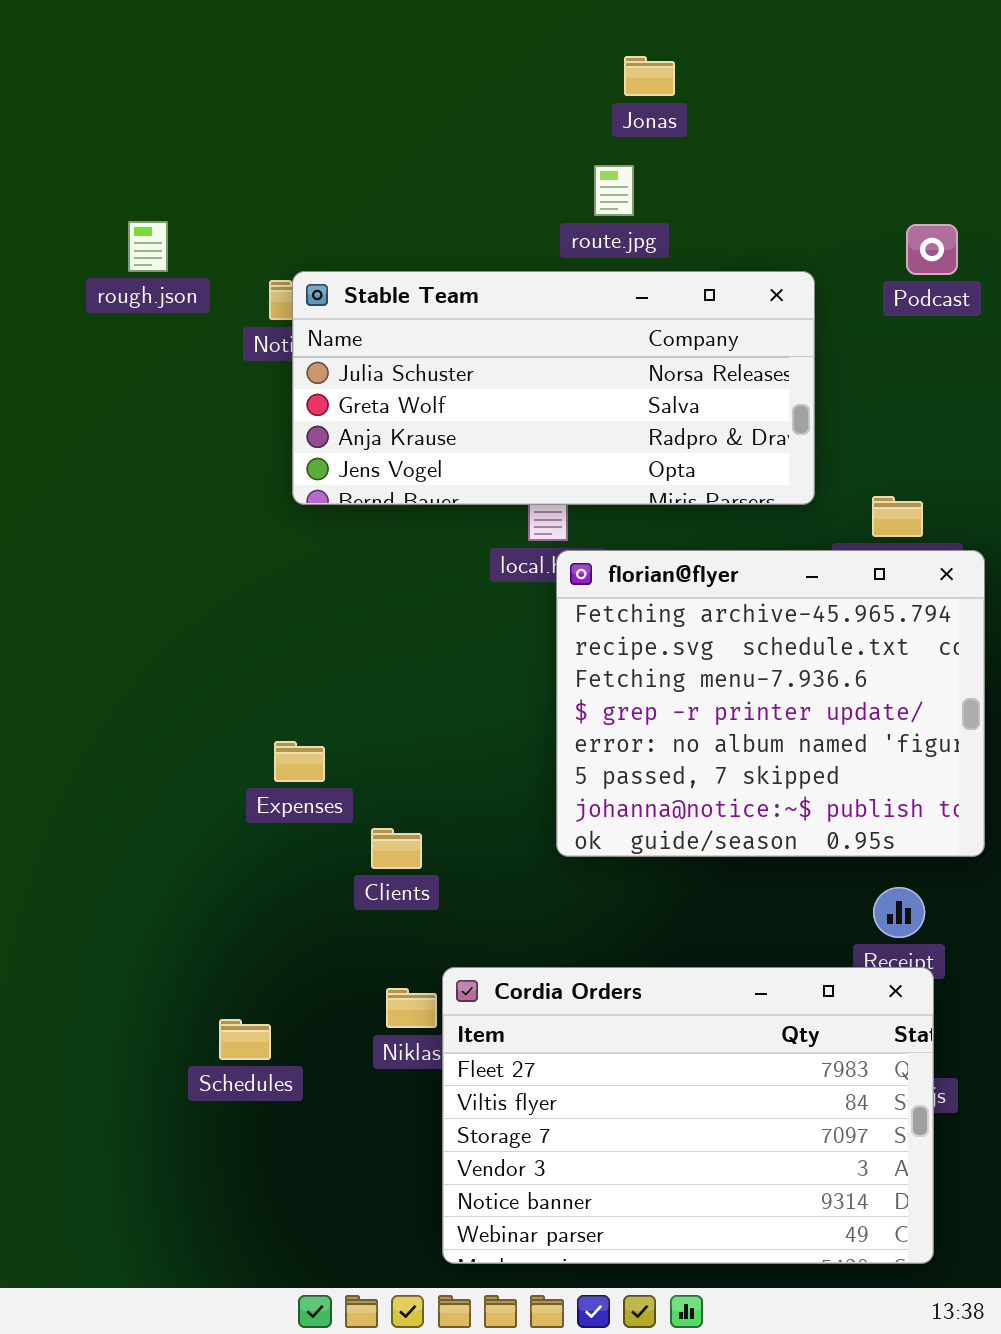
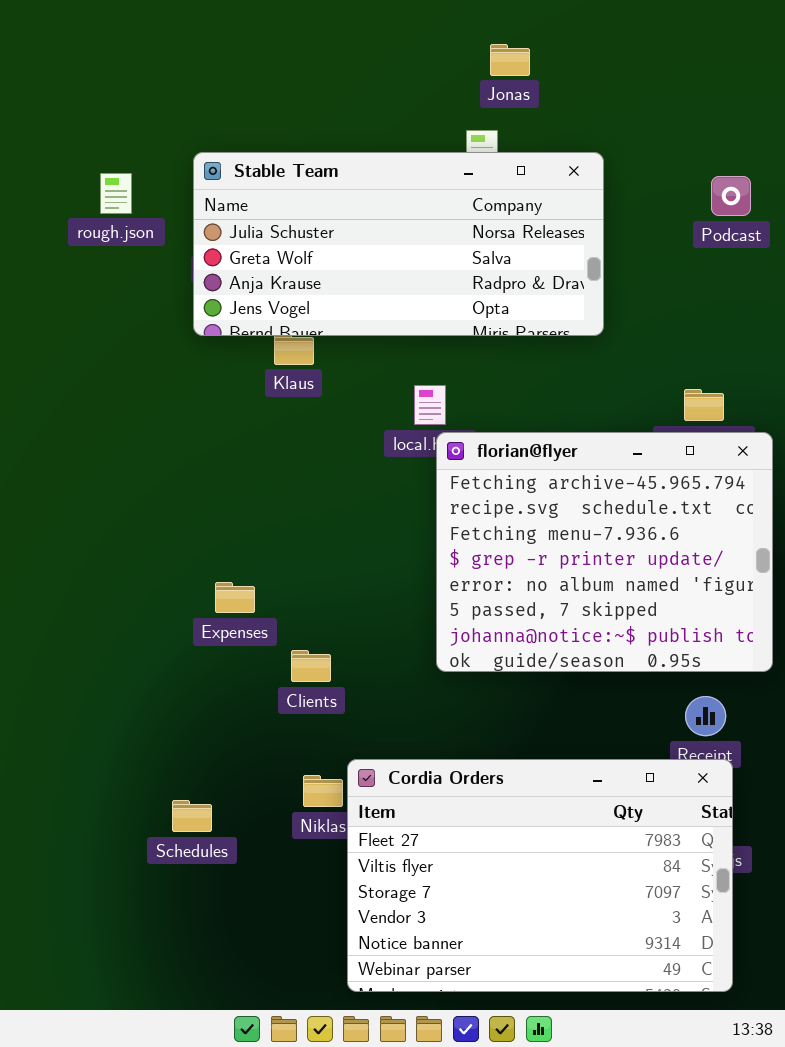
Stable Team: [292,271,815,505] -> [193,152,604,336], moved

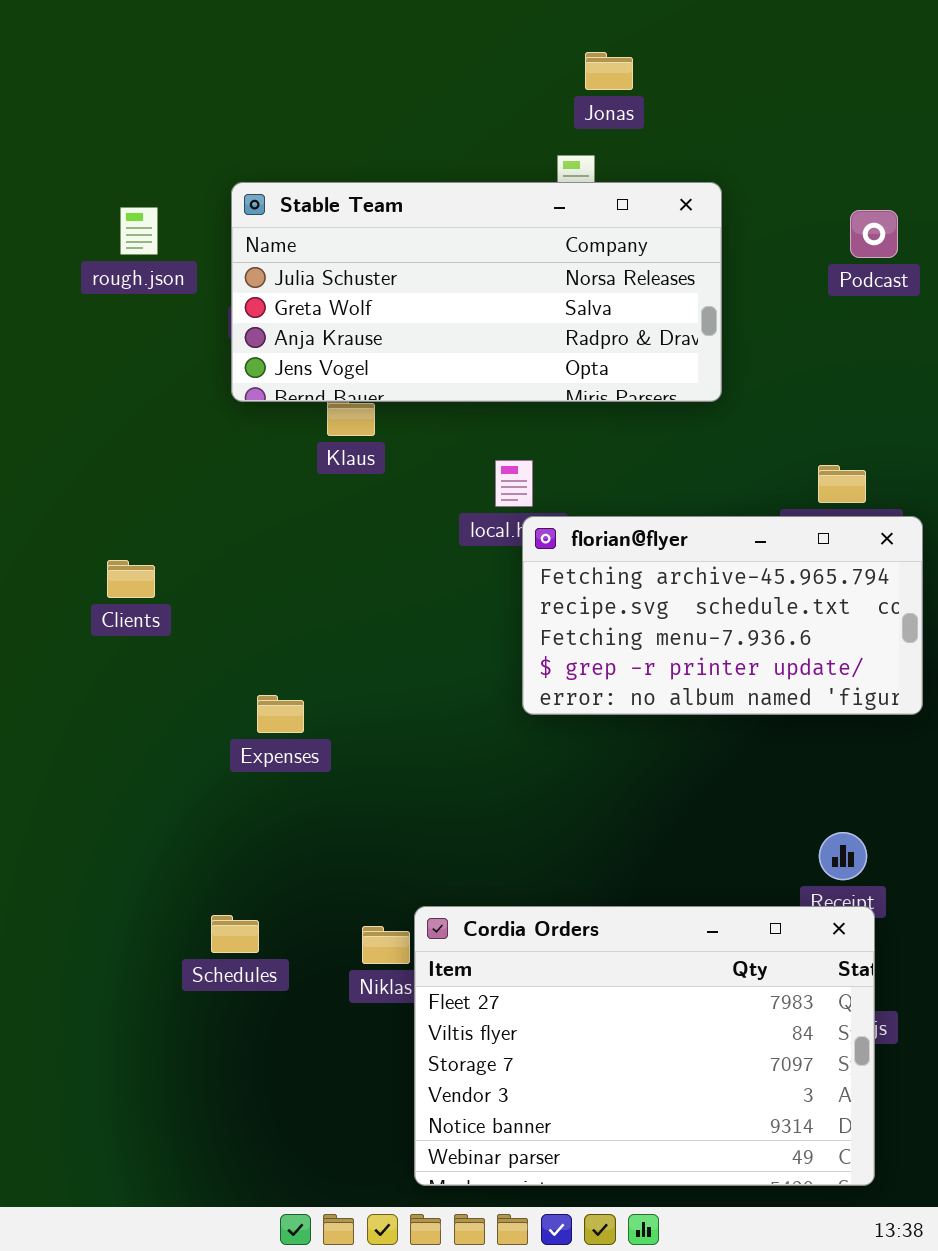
florian@flyer: [436,432,773,672] -> [522,516,923,715], resized
Clients: [291,650,331,682] -> [107,560,155,598], moved
Schedules: [172,800,212,832] -> [211,915,259,953], moved

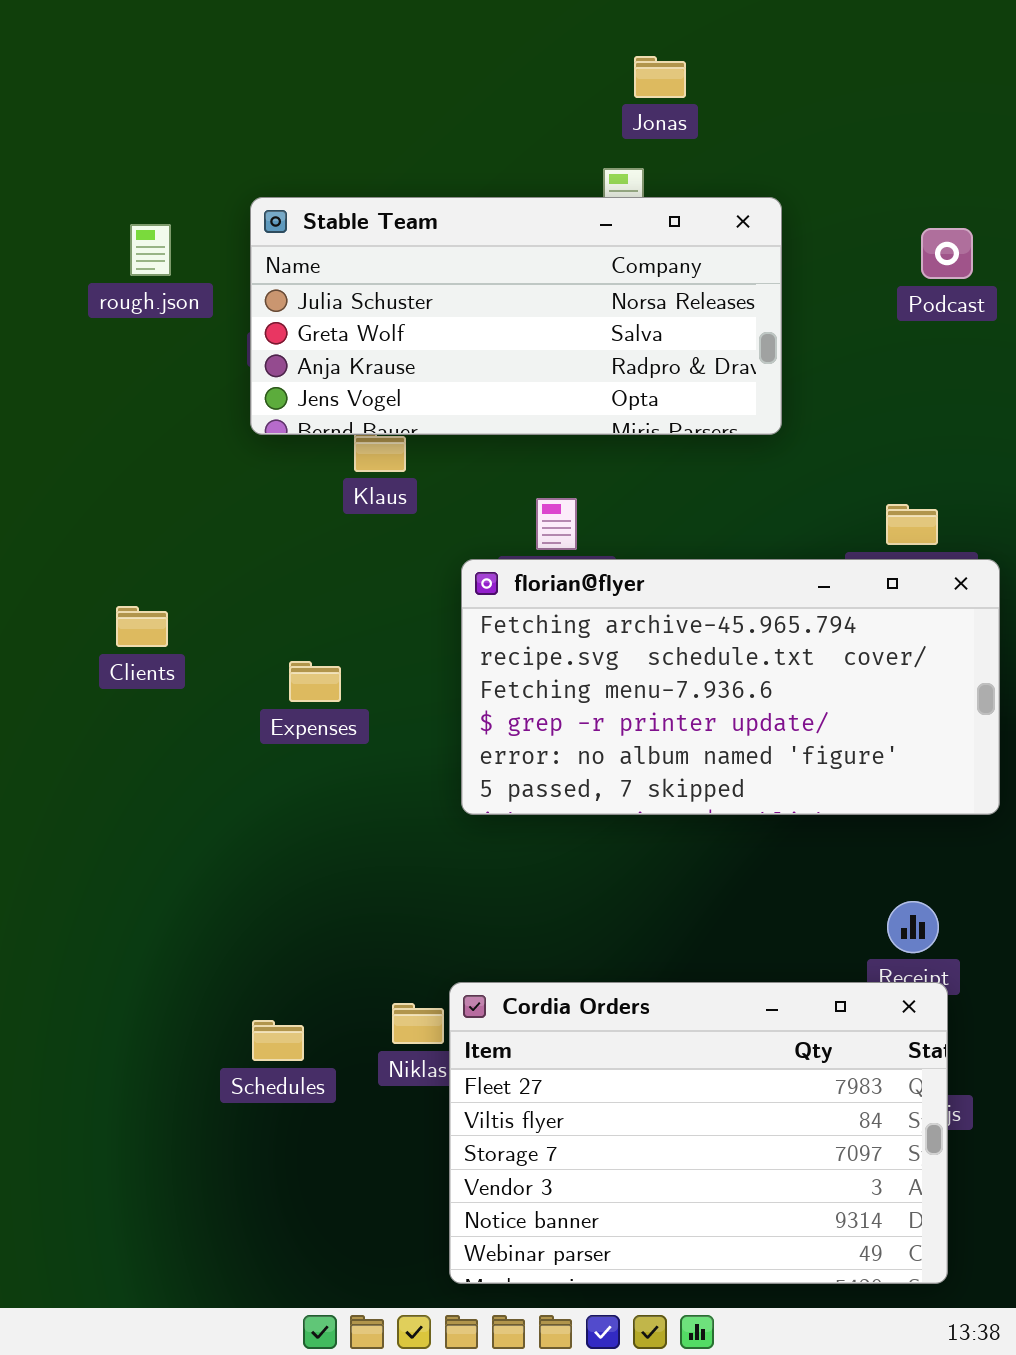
florian@flyer: [522,516,923,715] -> [461,559,1000,815], resized
Expenses: [257,695,304,733] -> [289,661,341,702], moved
Schedules: [211,915,259,953] -> [252,1020,304,1061], moved

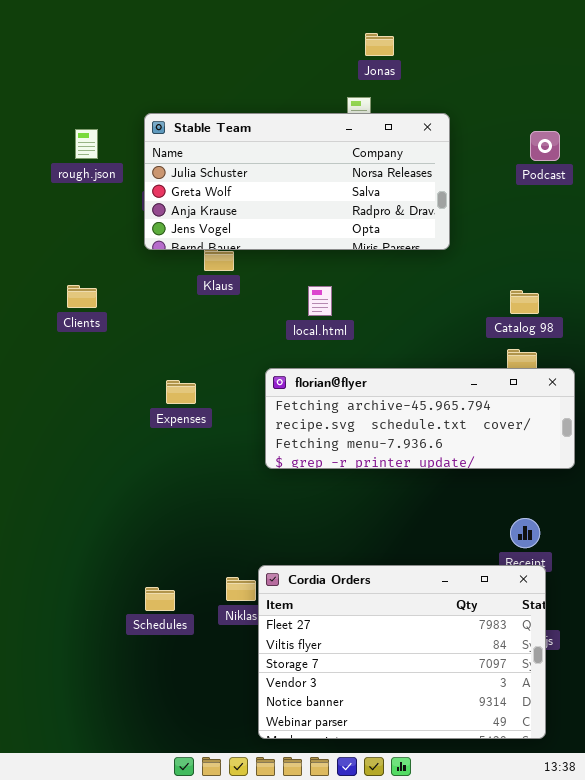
florian@flyer: [461,559,1000,815] -> [265,368,575,469], resized
Clients: [116,606,168,647] -> [67,285,97,308], moved

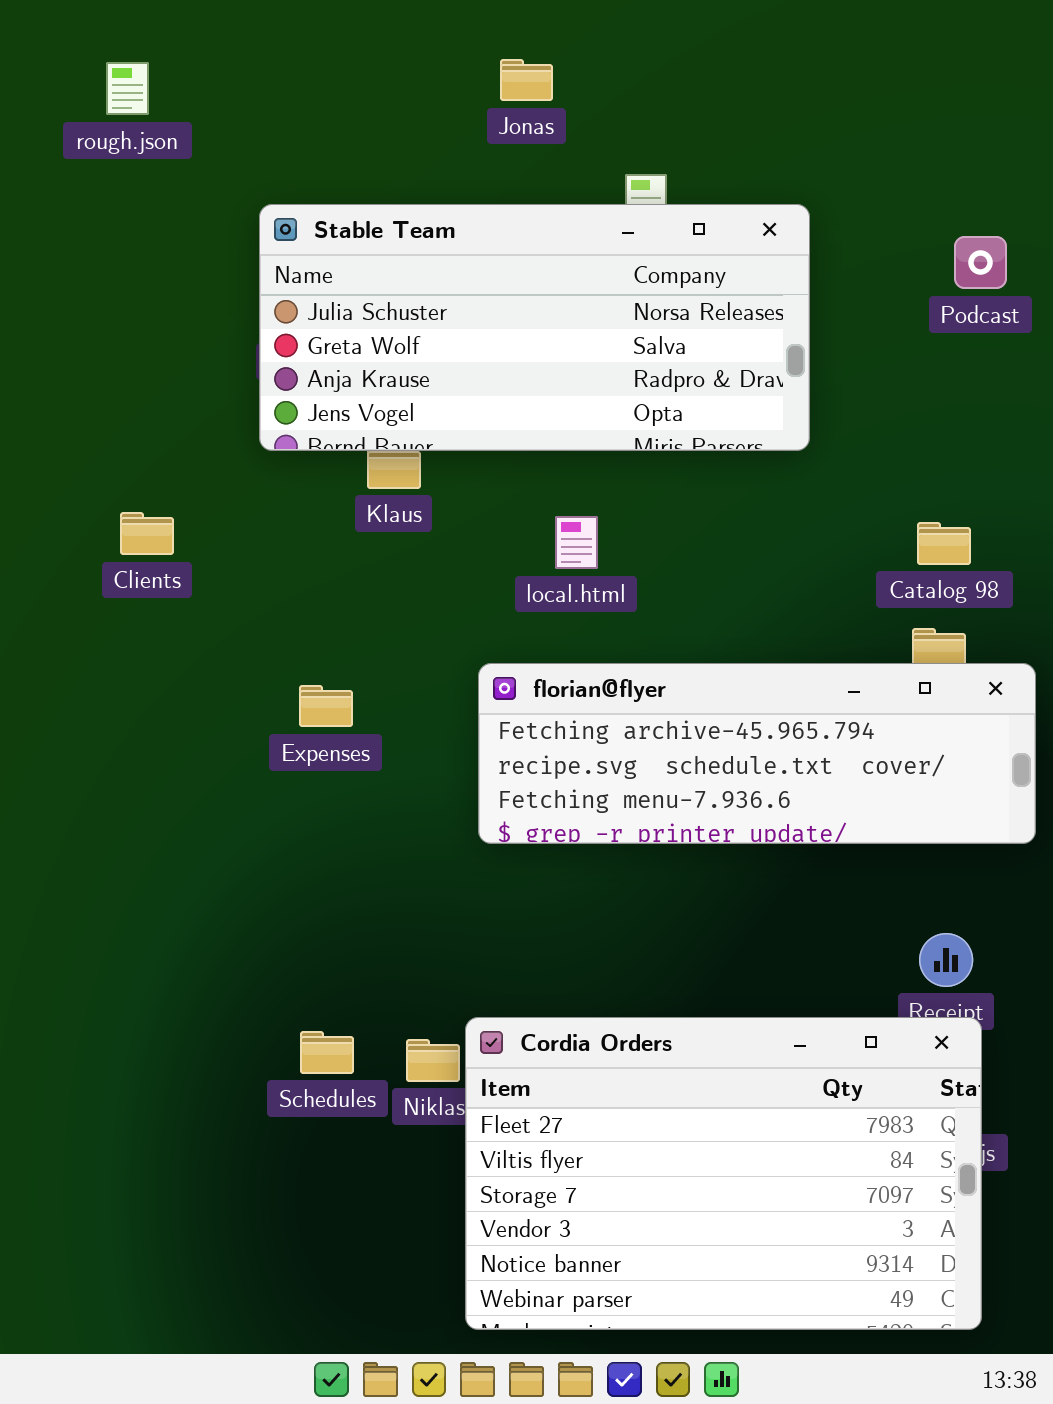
Jonas: [365,33,394,56] -> [500,59,553,101], moved
rough.json: [75,129,98,159] -> [106,62,149,115], moved
Schedules: [145,587,175,611] -> [300,1031,354,1074], moved

